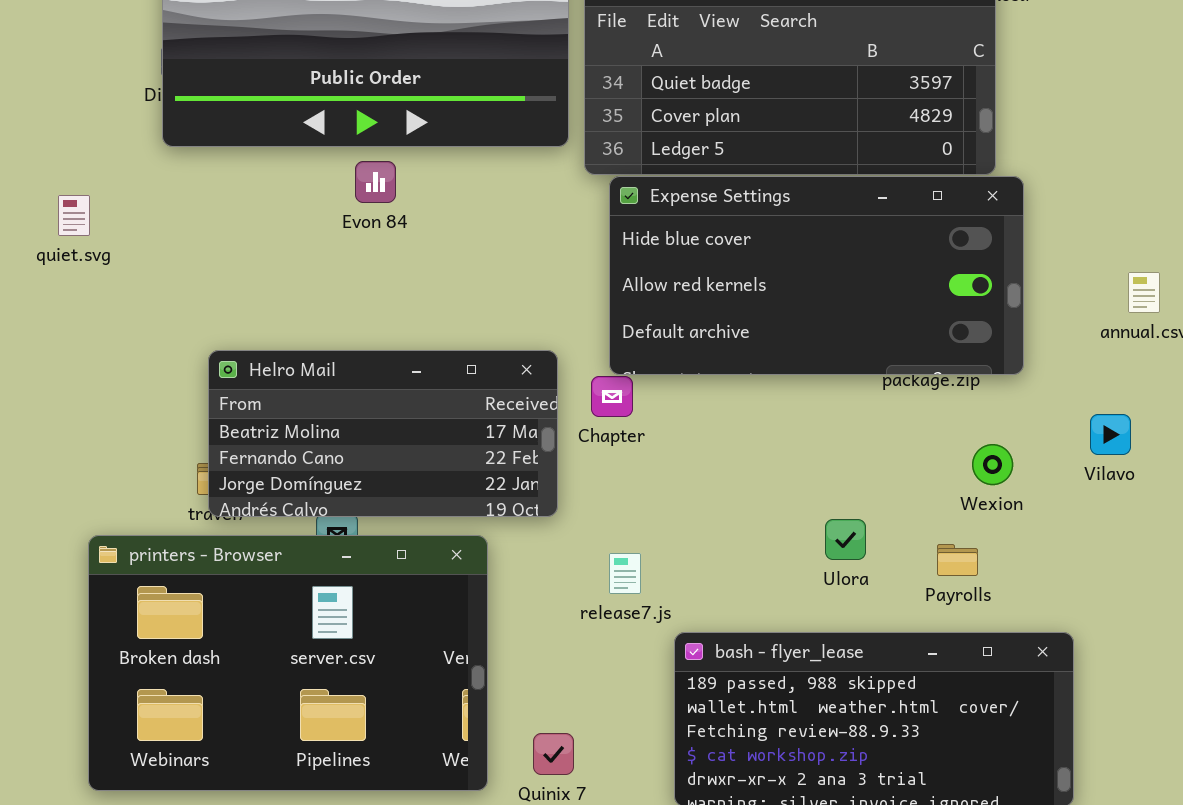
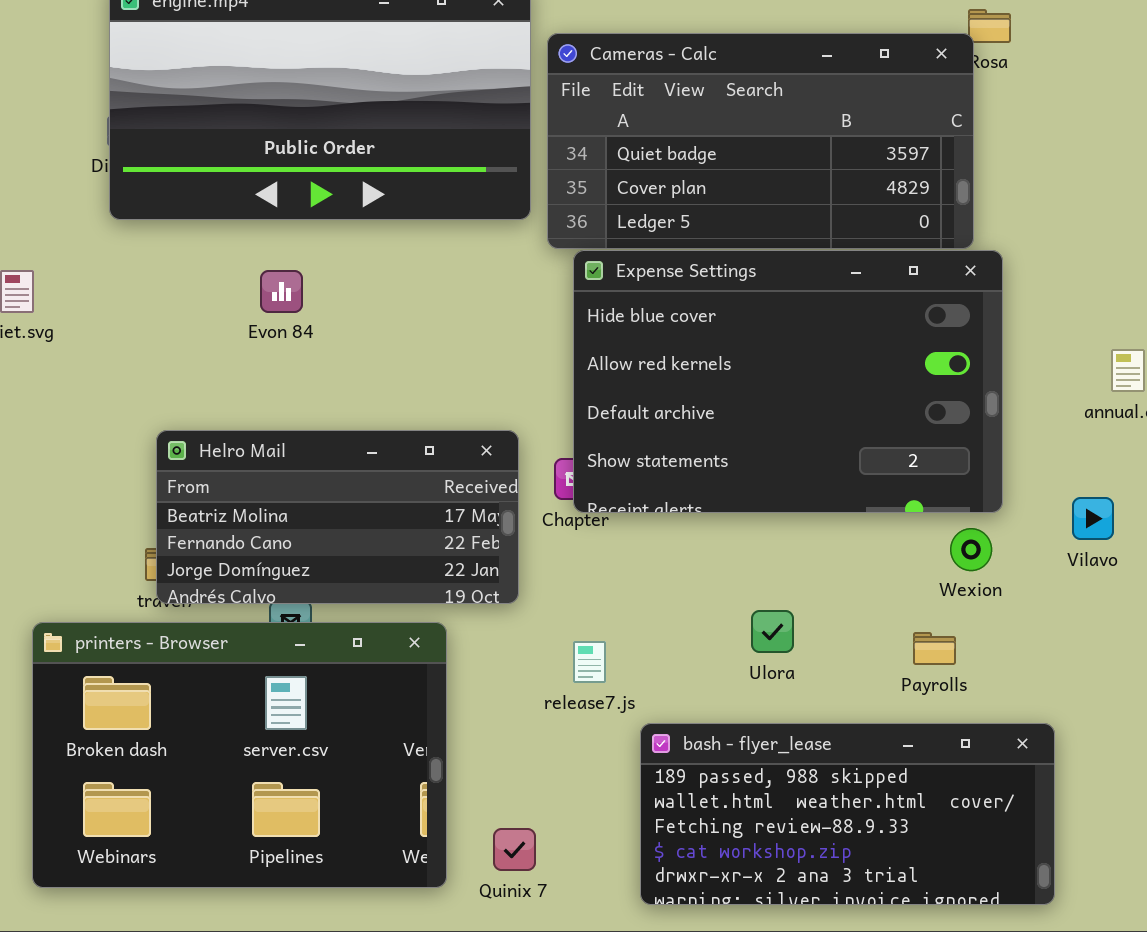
Evon 84: [355,161,396,203] -> [260,270,303,313], moved
Expense Settings: [609,176,1024,375] -> [573,250,1003,513], resized
Ulora: [825,519,866,560] -> [751,610,794,653], moved

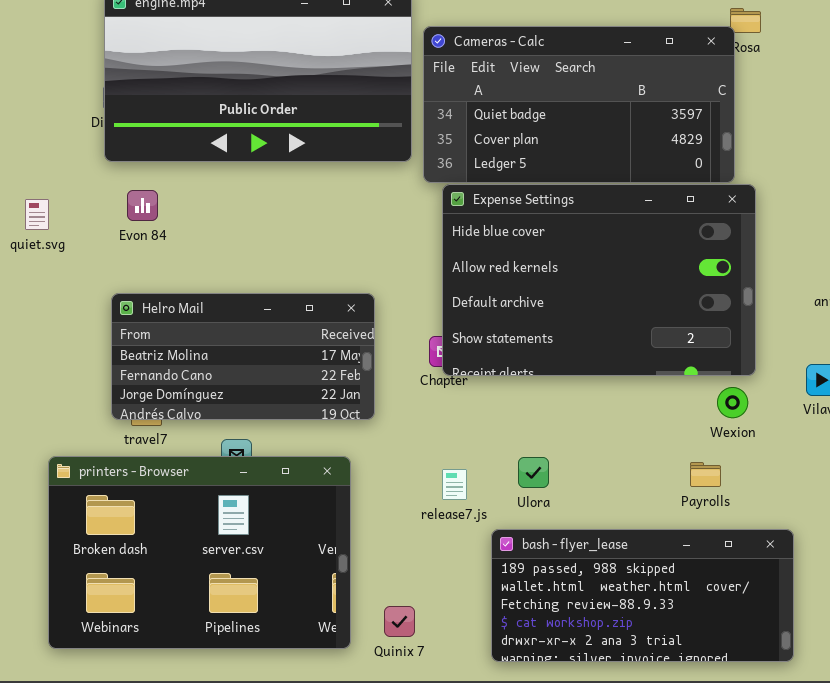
Evon 84: [260,270,303,313] -> [127,190,158,221], moved
Helro Mail: [156,430,519,604] -> [111,293,375,420], moved
Ulora: [751,610,794,653] -> [518,457,549,488], moved

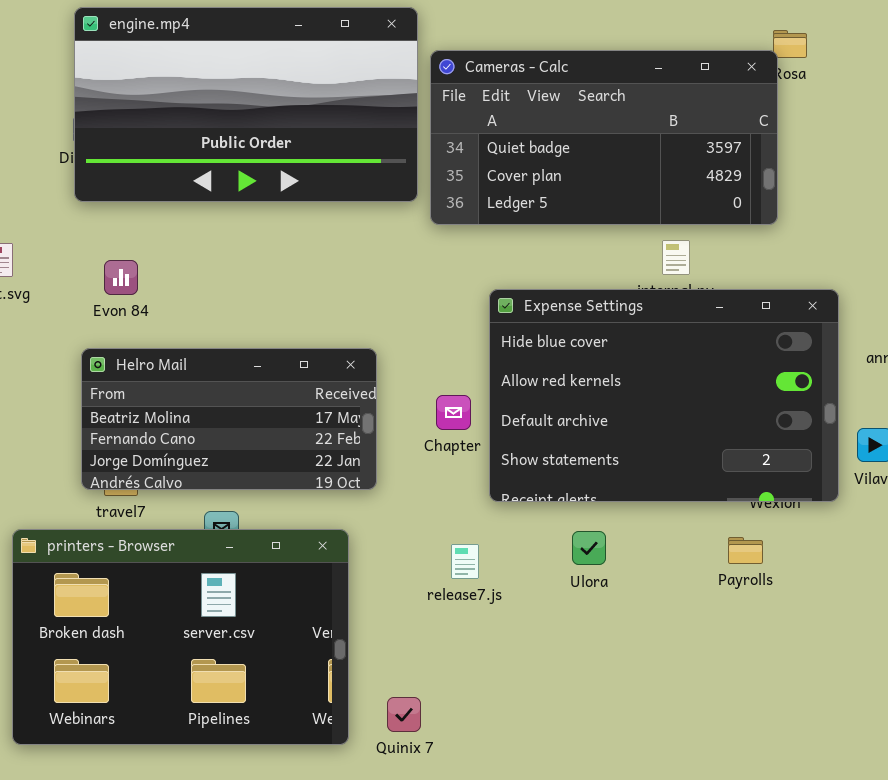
Expense Settings: [442,184,756,376] -> [489,289,839,502], moved
Evon 84: [127,190,158,221] -> [104,260,138,295], moved
Ulora: [518,457,549,488] -> [572,531,606,565], moved
bash - flyer_lease: [491,529,794,662] -> none, closed

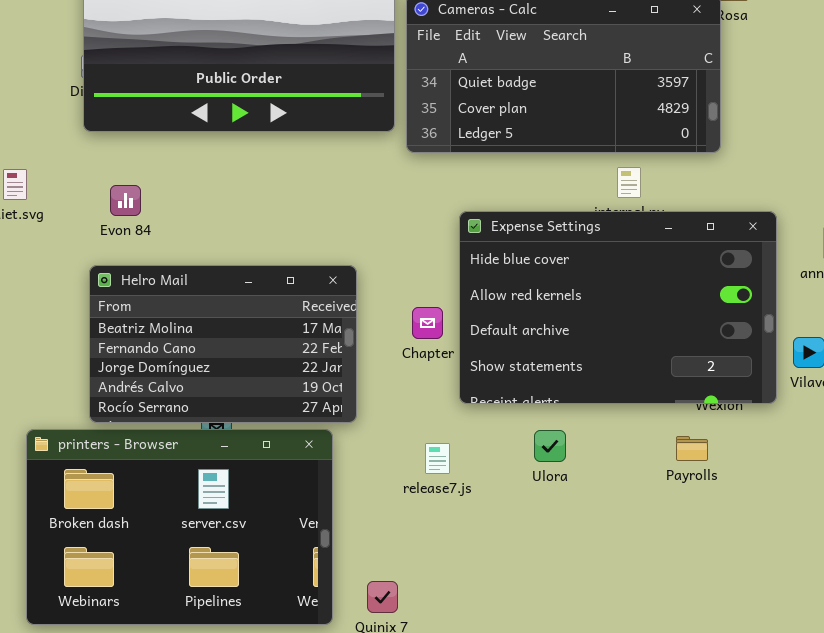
Helro Mail: [81,348,377,490] -> [89,265,357,423], resized

